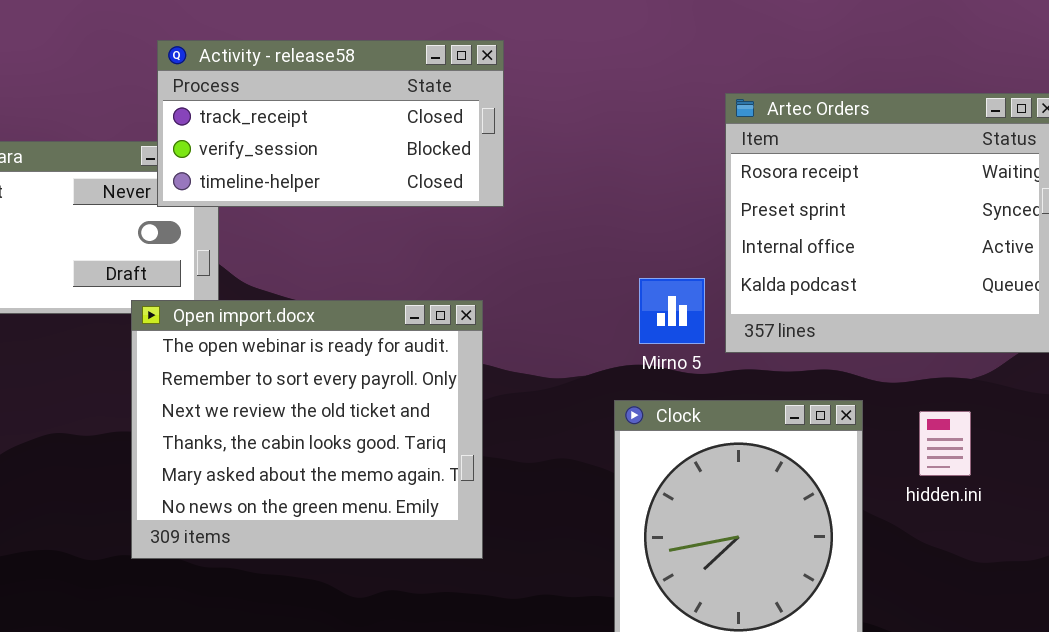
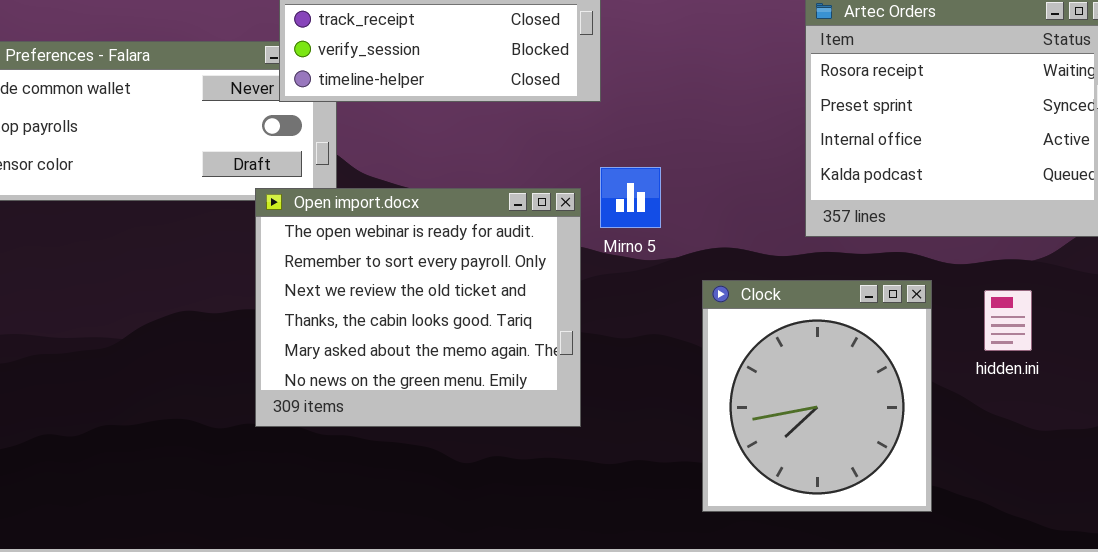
Mirno 5: [639,278,705,344] -> [600,167,661,228], moved

